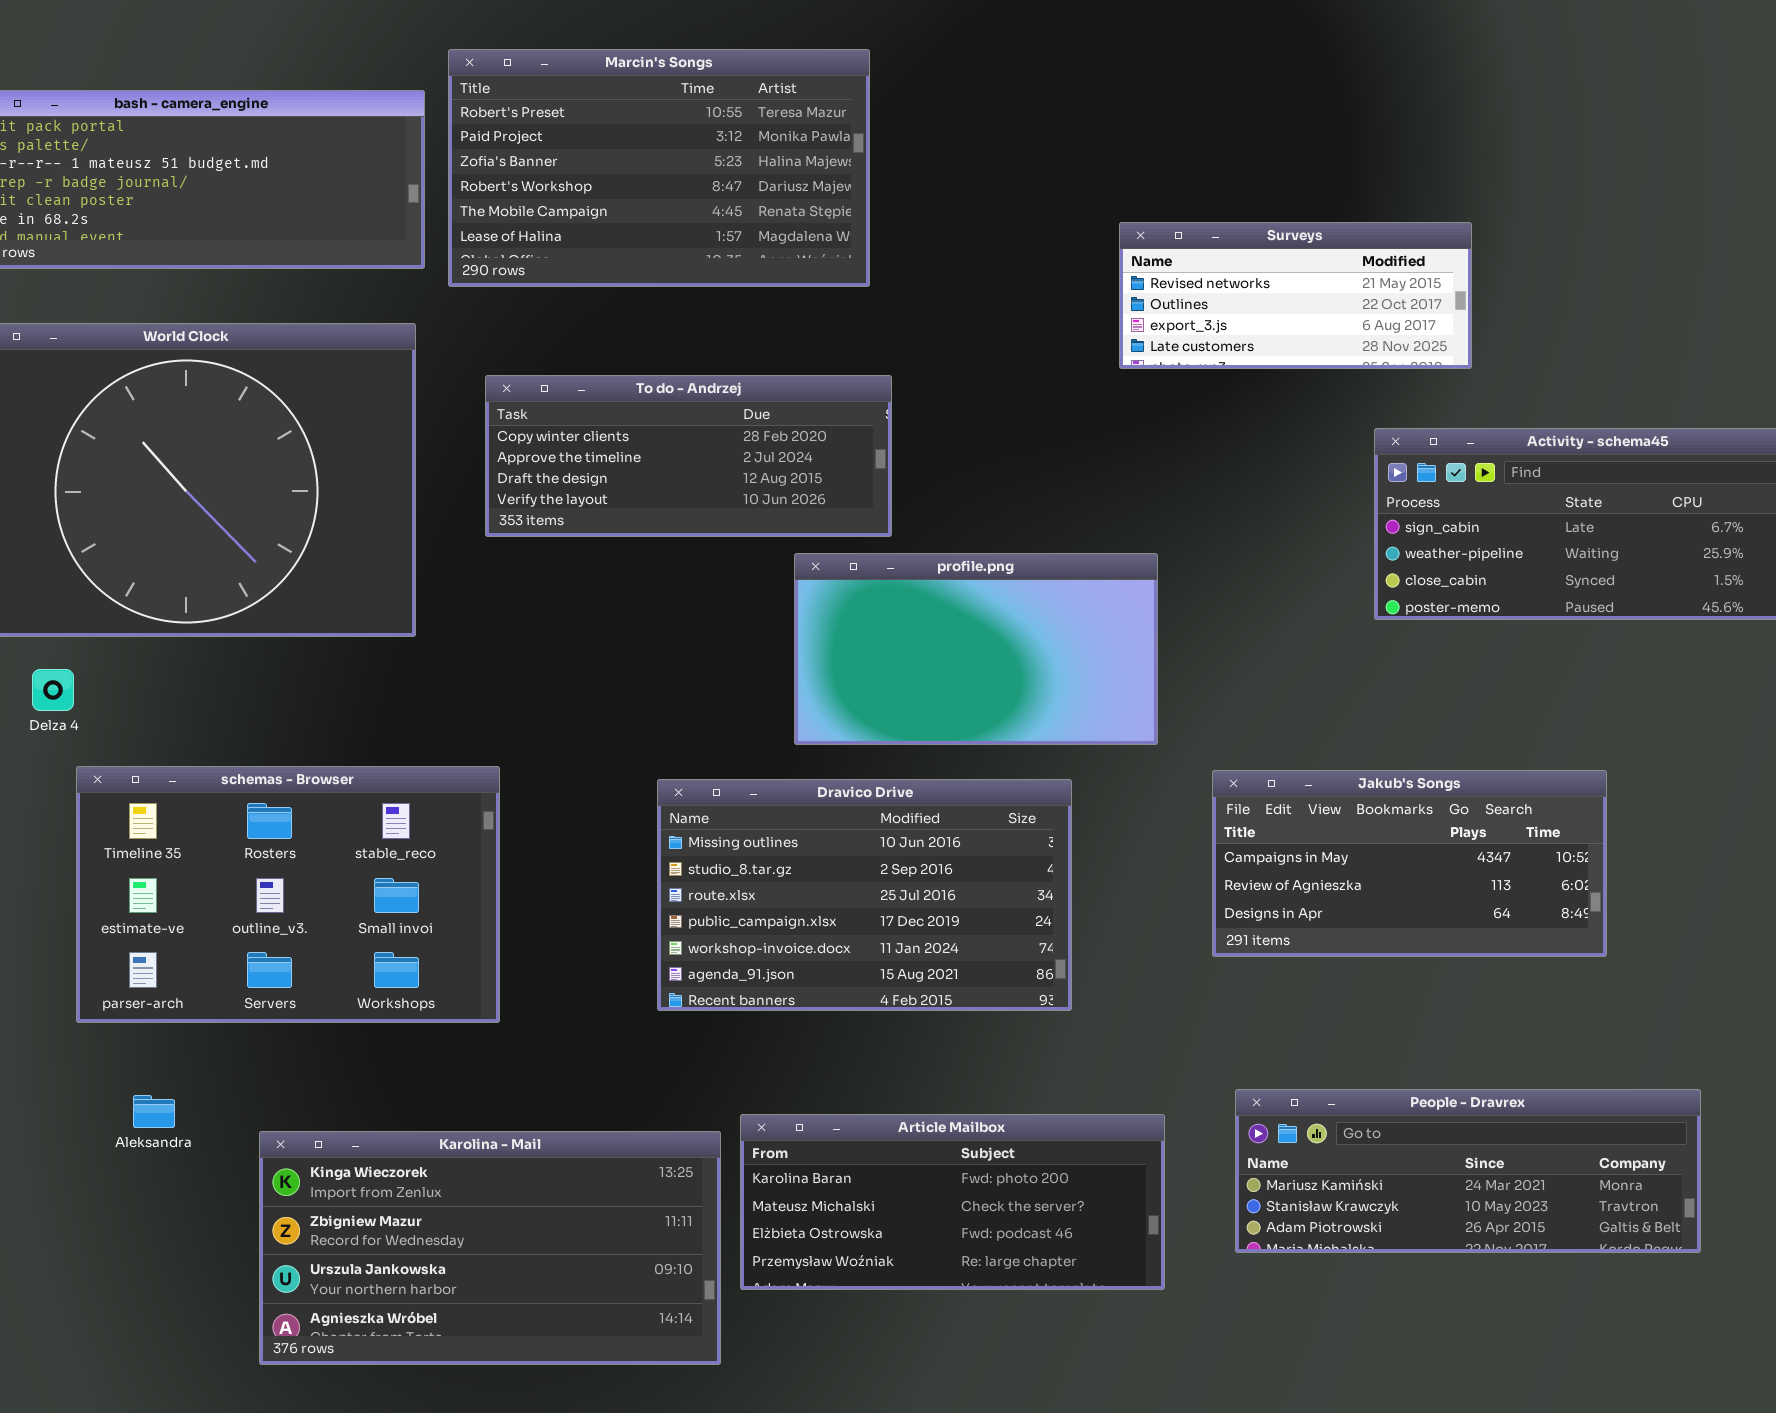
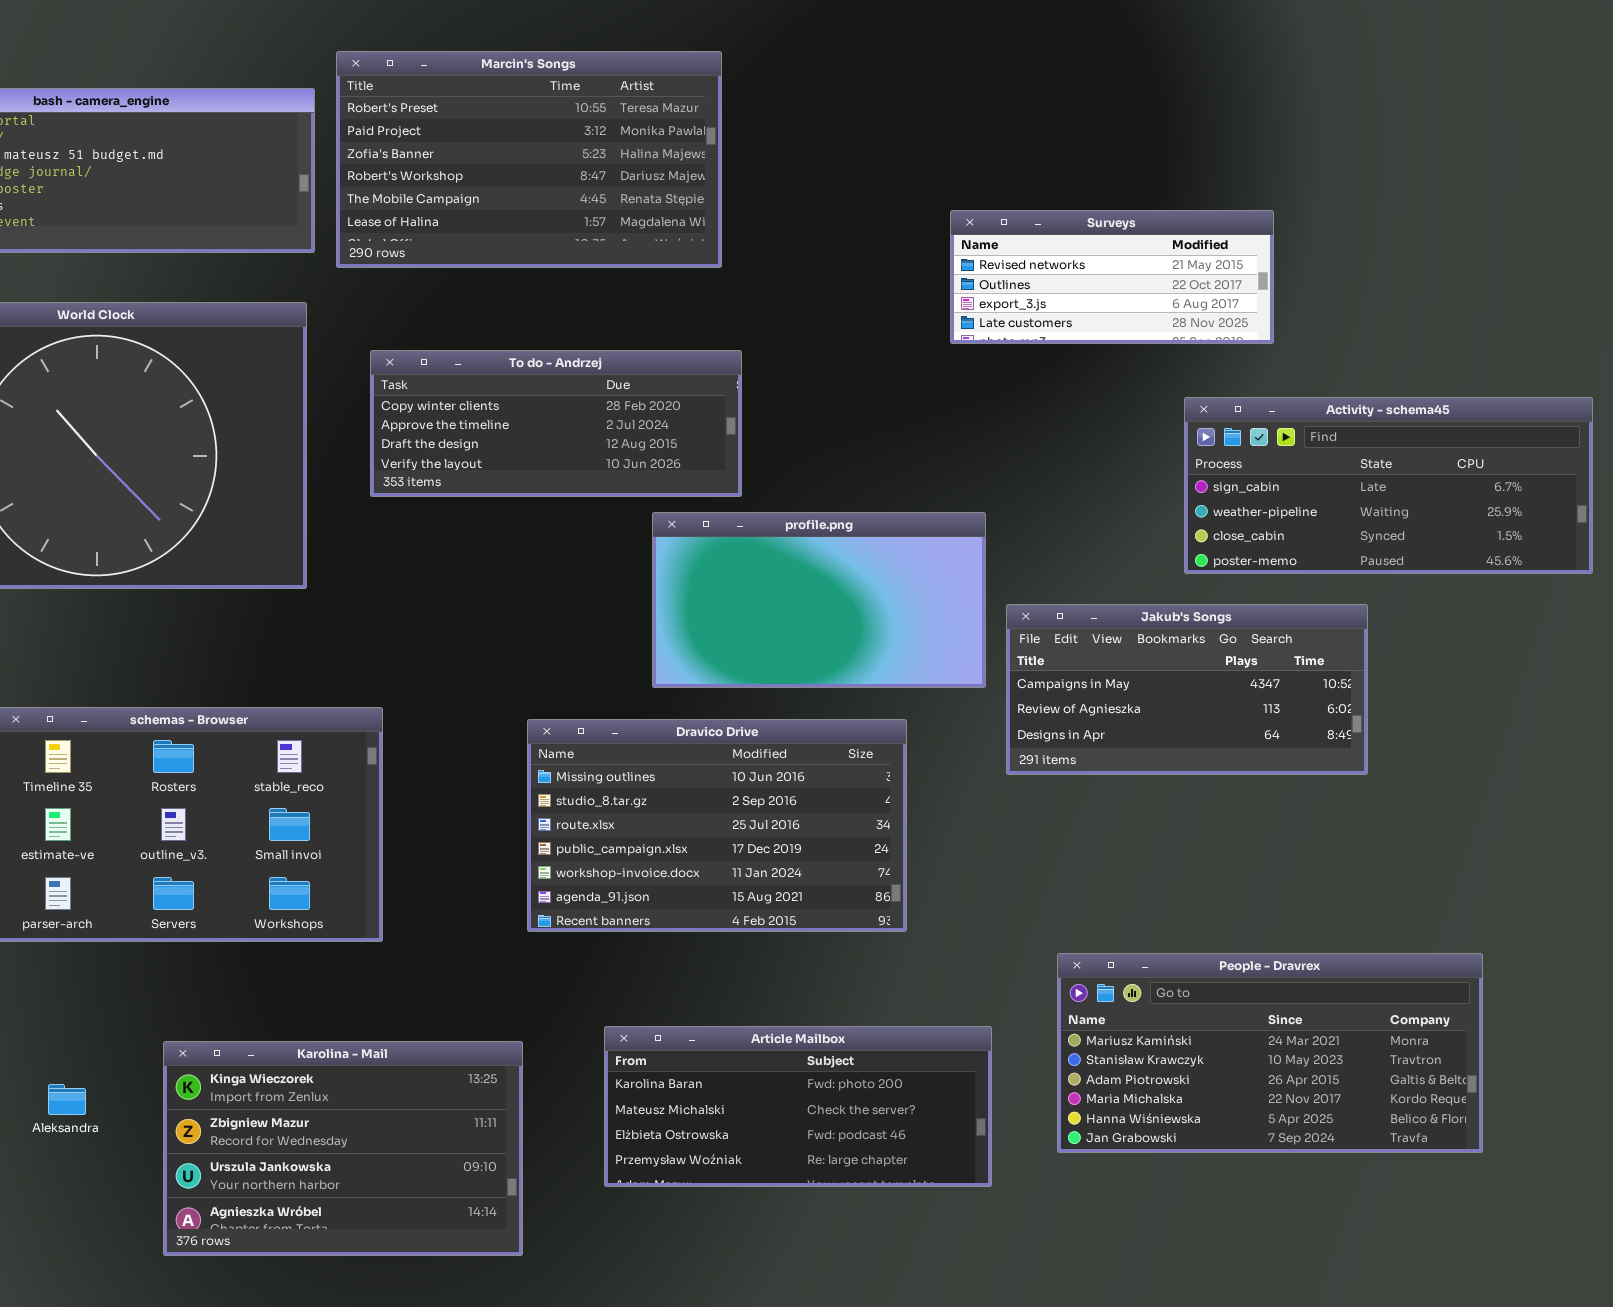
Jakub's Songs: [1212,770,1607,957] -> [1006,604,1368,775], moved
People - Dravrex: [1235,1089,1701,1253] -> [1057,953,1483,1153], resized
Aleksandra: [133,1095,175,1128] -> [48,1084,86,1115], moved
Karolina - Mail: [259,1131,721,1365] -> [163,1041,523,1256], resized

